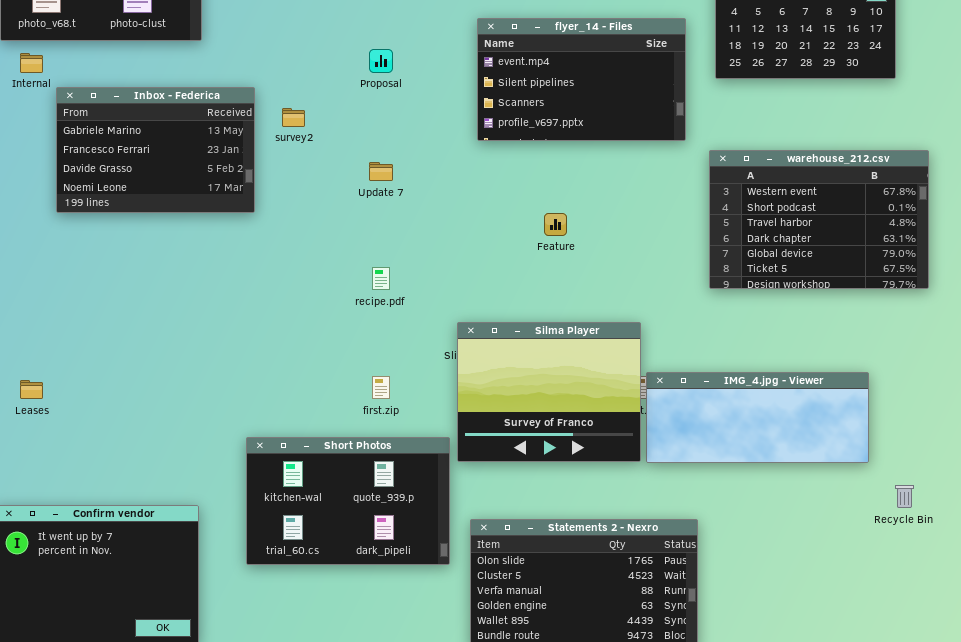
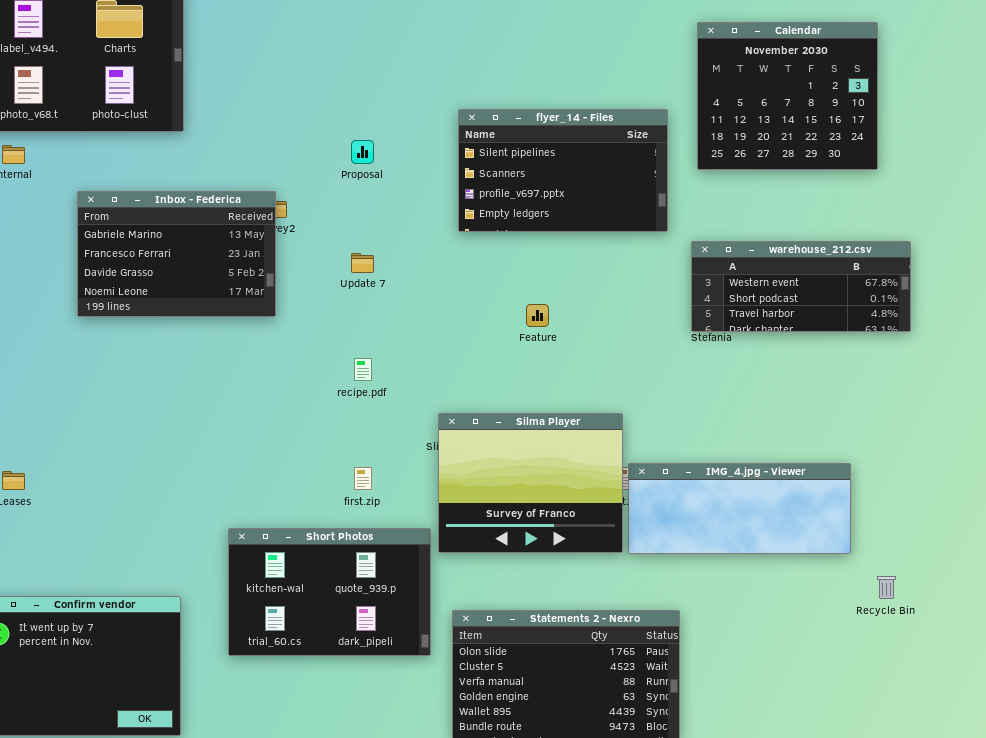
flyer_14 - Files: [477,18,686,141] -> [458,109,668,232], scrolled down 1 row
Inbox - Federica: [56,87,255,213] -> [77,191,276,317], moved
warehouse_212.csv: [709,150,929,289] -> [691,241,911,332], resized

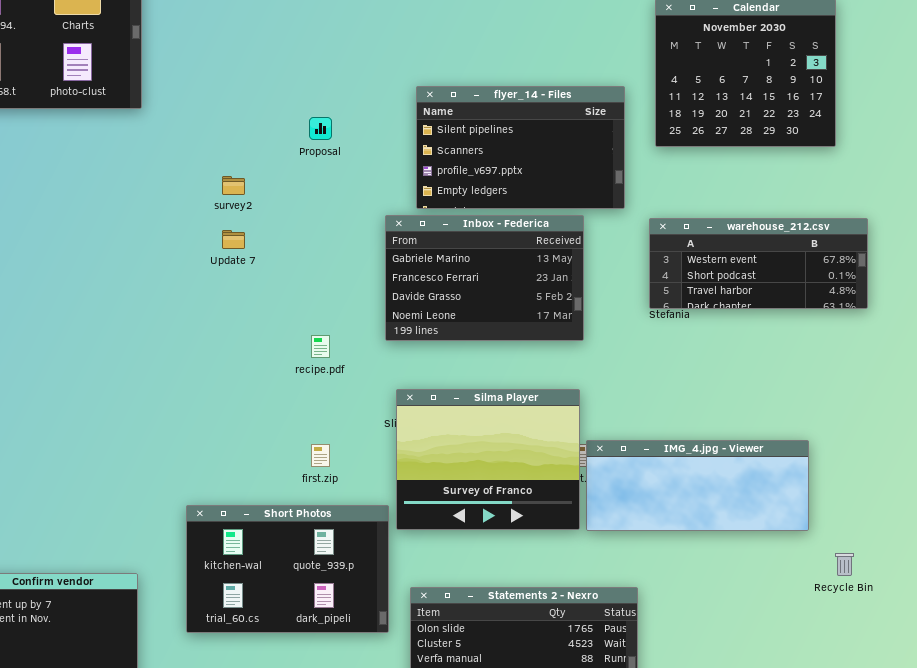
Inbox - Federica: [77,191,276,317] -> [385,215,584,341], moved
Update 7: [351,253,374,273] -> [222,230,245,249], moved

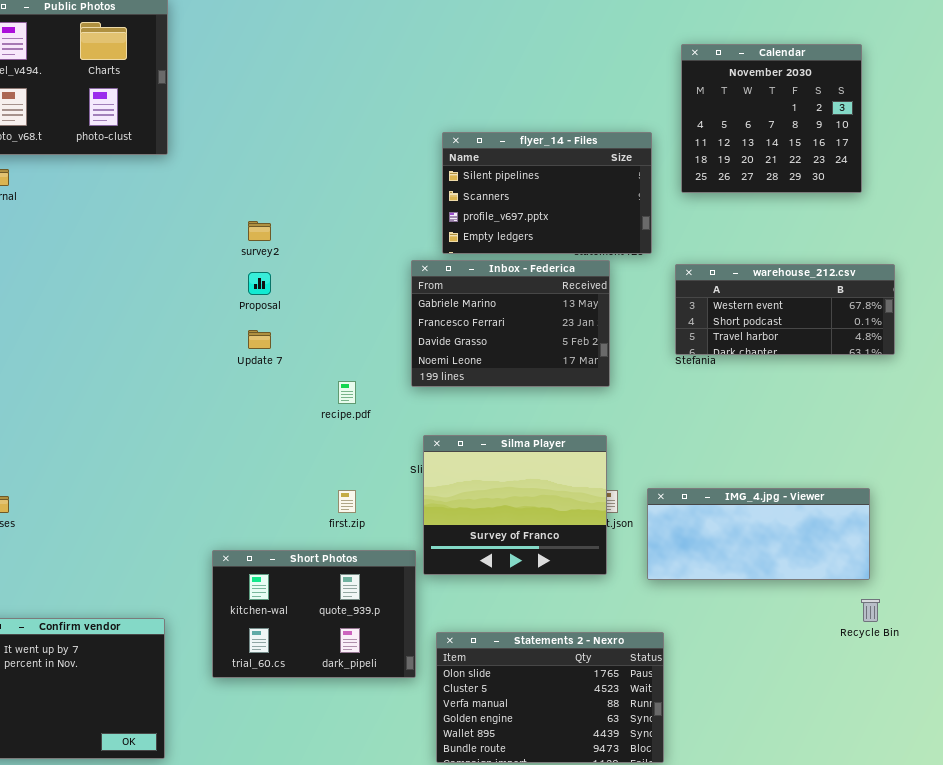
Proposal: [309,117,332,140] -> [248,272,271,295], moved
Update 7: [222,230,245,249] -> [248,330,271,349], moved
IMG_4.jpg - Viewer: [586,440,809,531] -> [647,488,870,580], moved

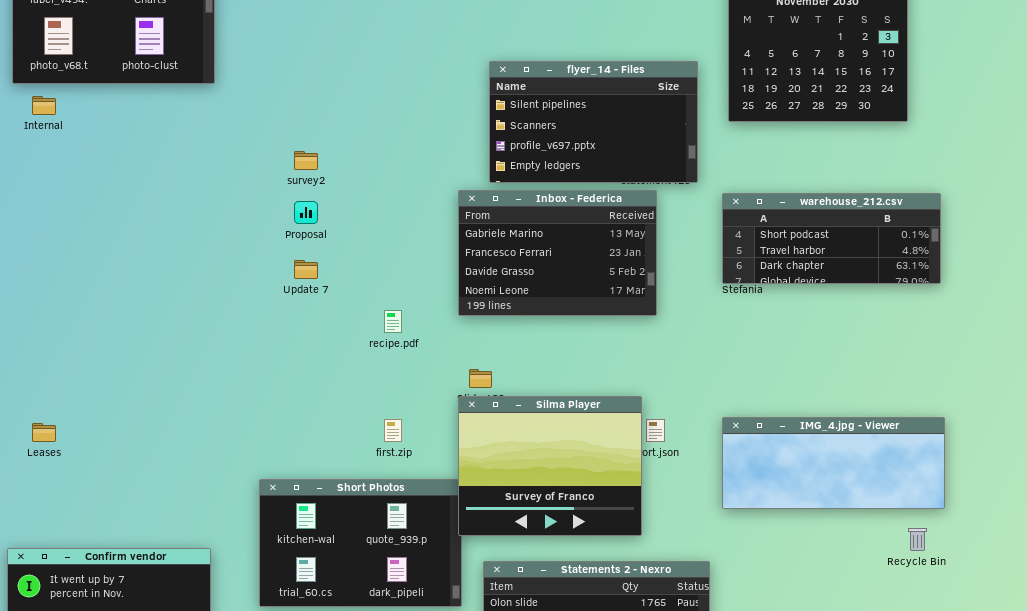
warehouse_212.csv: [675,264,895,355] -> [722,193,941,284], scrolled down 1 row
Silma Player: [423,435,607,575] -> [458,396,642,536], moved
IMG_4.jpg - Viewer: [647,488,870,580] -> [722,417,945,509], moved

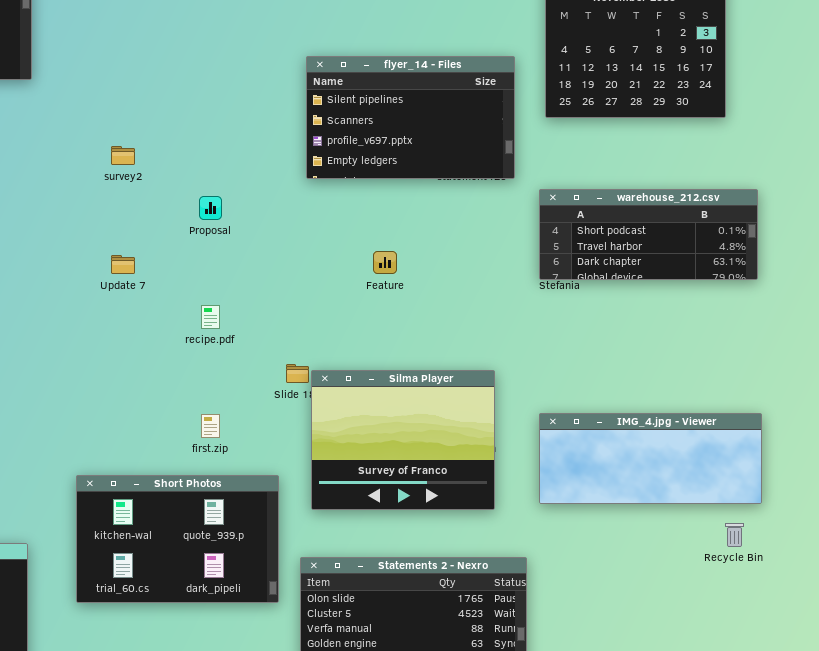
Inbox - Federica: [458,190,657,316] -> none, closed
Proposal: [294,201,318,224] -> [199,196,222,220], moved
Silma Player: [458,396,642,536] -> [311,370,495,510], moved

